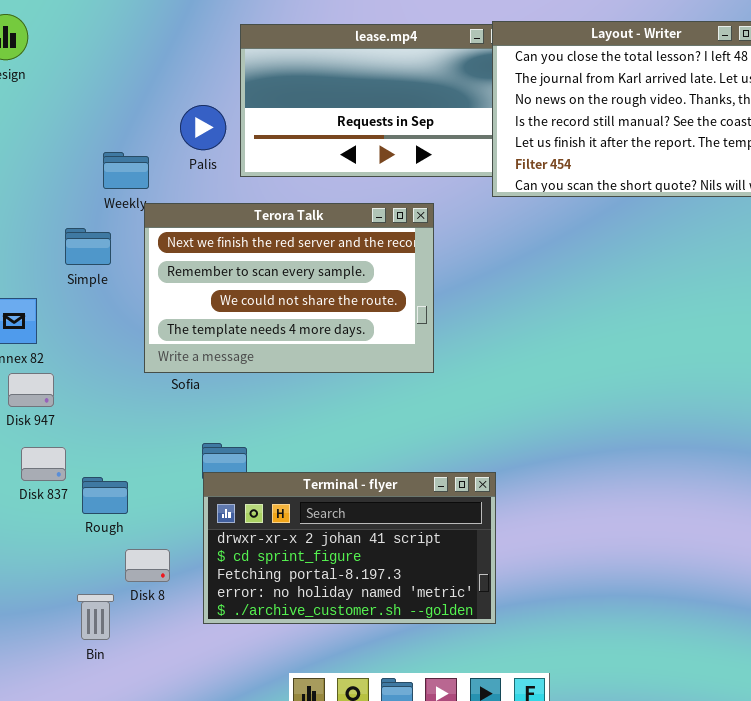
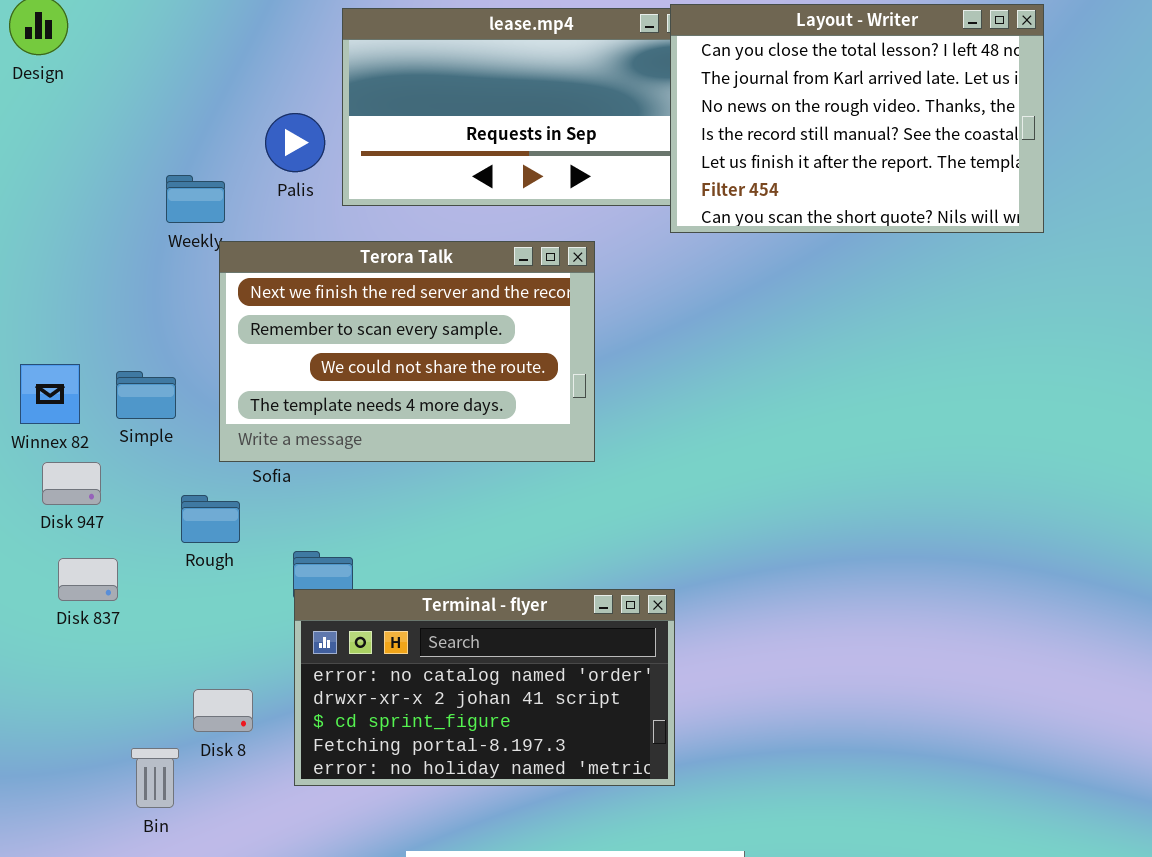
Simple: [65,228,111,265] -> [116,371,176,419], moved
Terminal - flyer: [203,472,496,624] -> [294,589,675,786], scrolled up 1 row
Rough: [82,477,128,514] -> [181,495,240,543], moved

